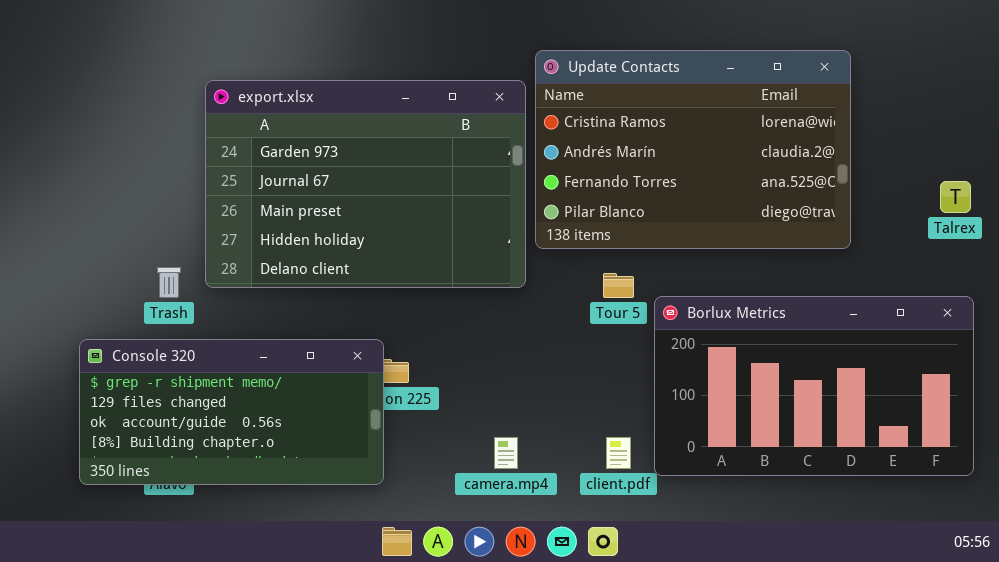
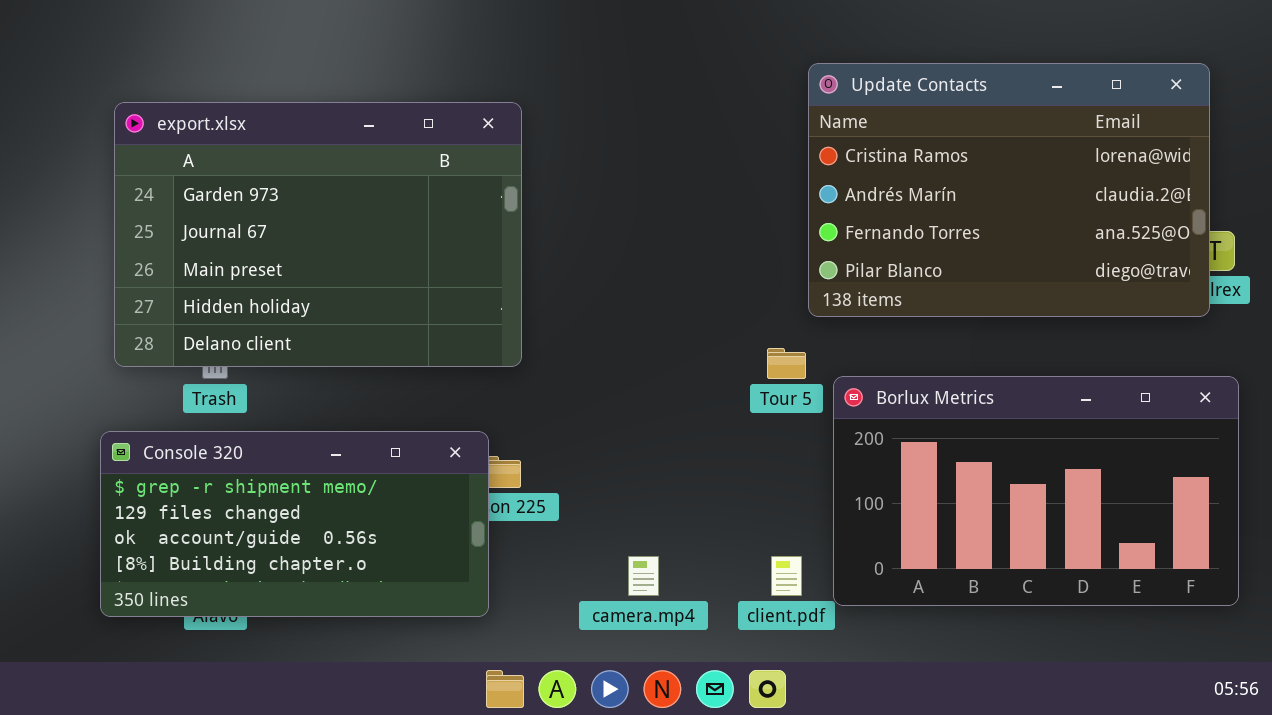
Update Contacts: [535,50,851,249] -> [808,63,1210,317], moved
export.xlsx: [205,80,526,288] -> [114,102,522,367], moved

